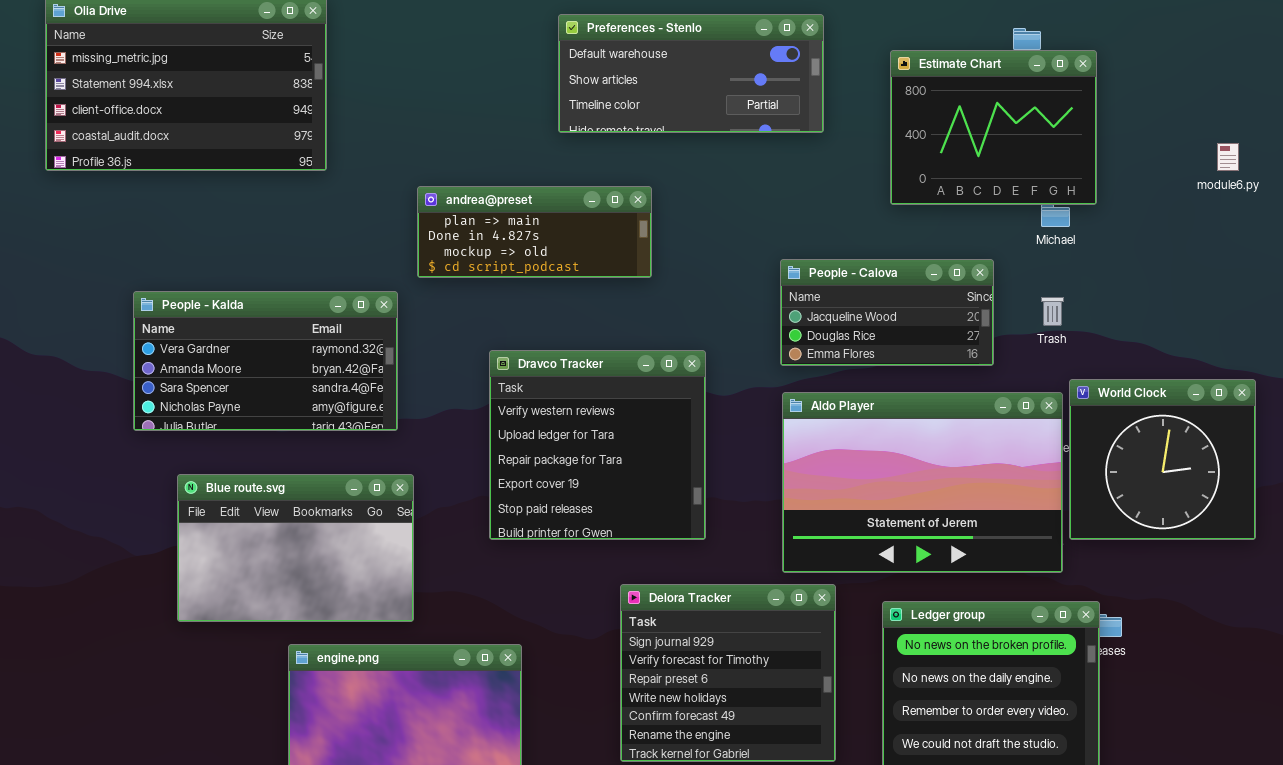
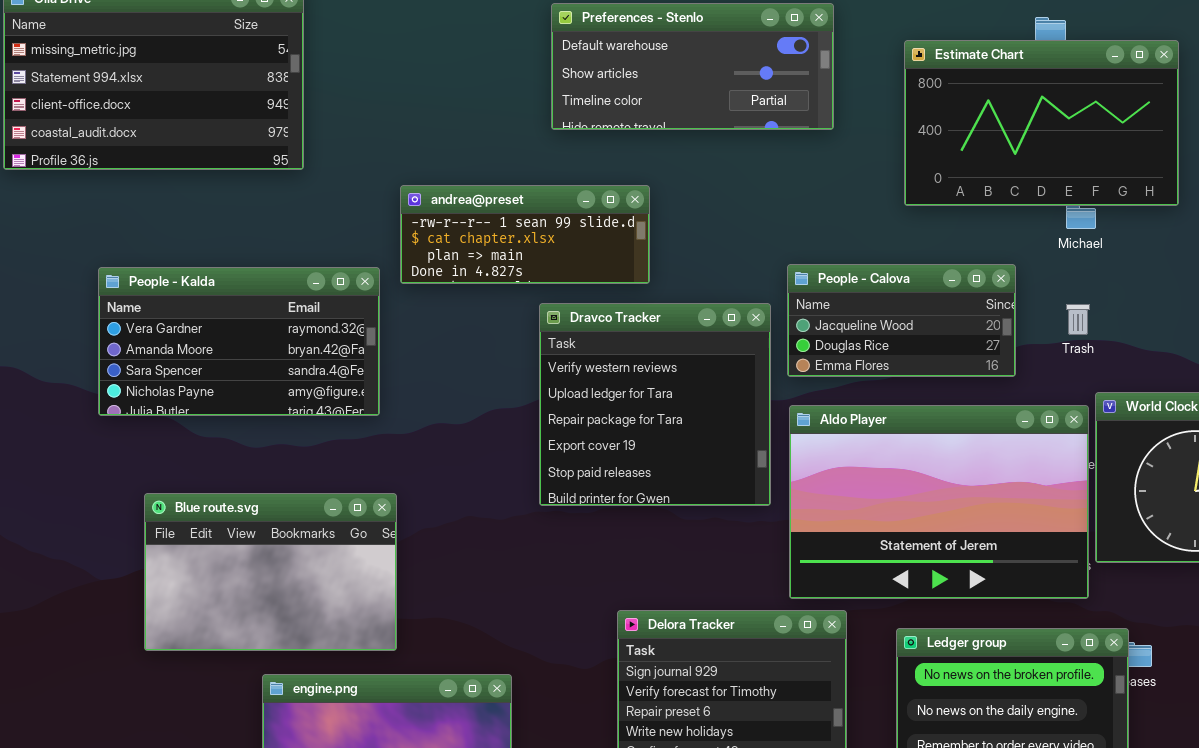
Estimate Chart: [890,50,1097,205] -> [904,40,1179,206], resized
andrea@preset: [417,186,652,278] -> [400,185,650,284], scrolled up 2 rows
People - Kalda: [133,291,398,431] -> [98,267,380,416], moved
Dravco Tracker: [489,350,706,540] -> [539,303,771,506], moved

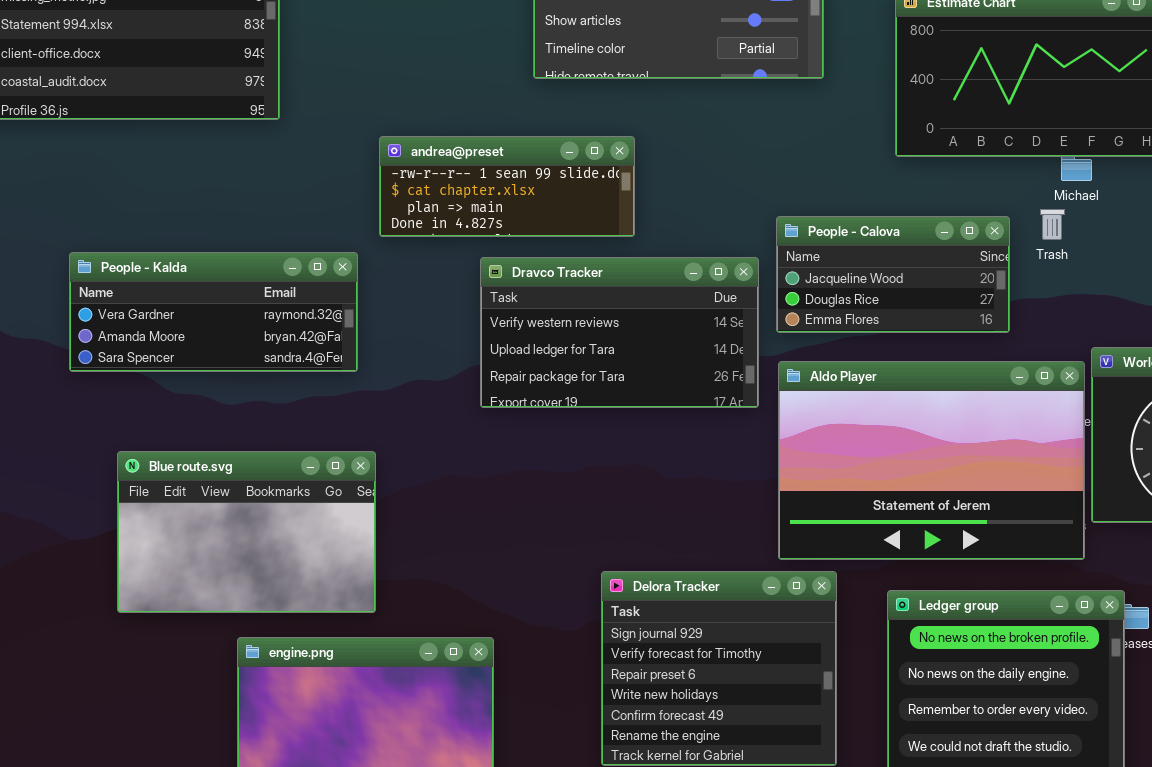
People - Kalda: [98,267,380,416] -> [69,252,358,372], resized
Dravco Tracker: [539,303,771,506] -> [480,257,759,408], resized
Trash: [1066,304,1090,335] -> [1040,209,1065,240], moved

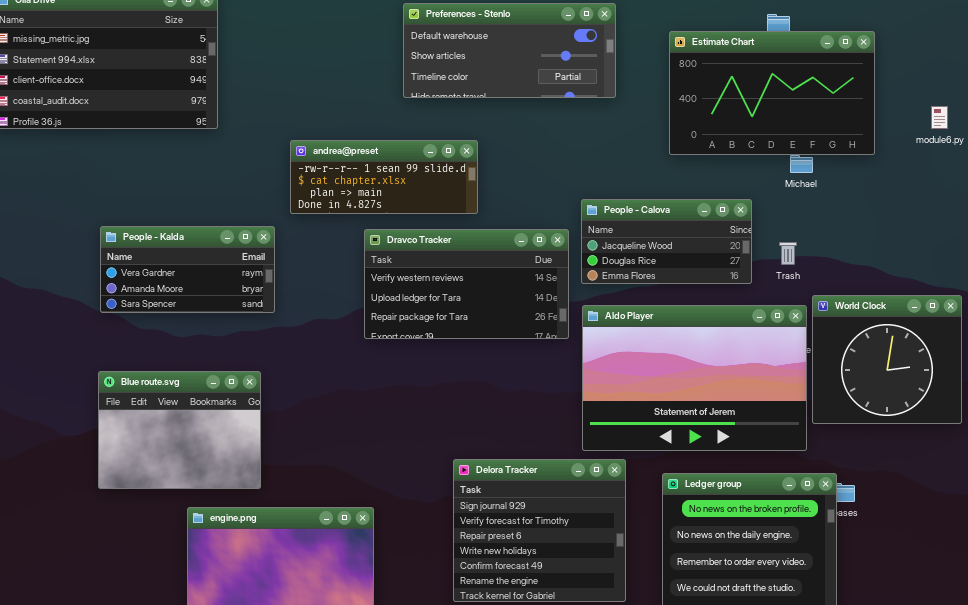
Trash: [1040,209,1065,240] -> [779,242,797,265], moved
People - Kalda: [69,252,358,372] -> [100,226,275,313], resized
Blue route.svg: [117,451,376,613] -> [98,371,261,489], resized

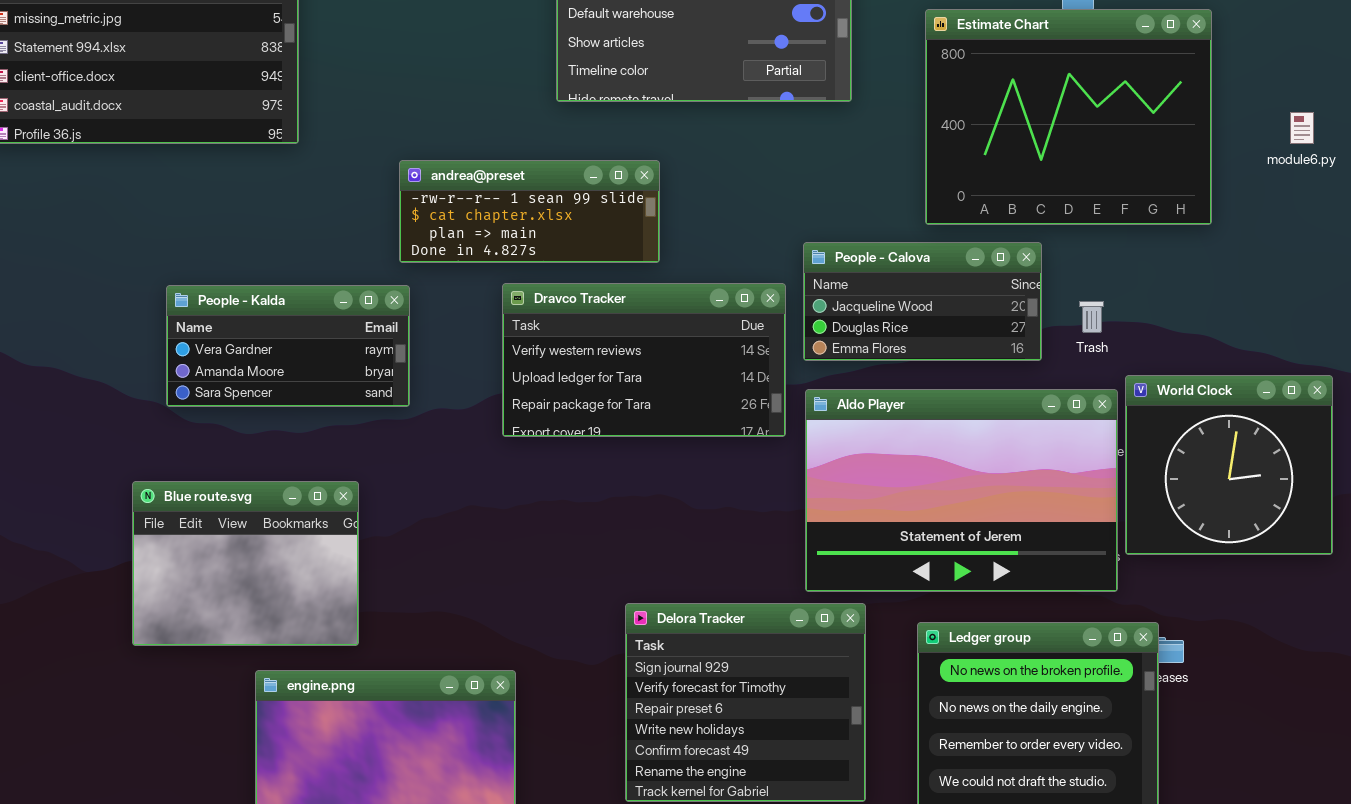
Estimate Chart: [669,31,875,155] -> [925,9,1212,225], resized
People - Kalda: [100,226,275,313] -> [166,285,410,407], moved

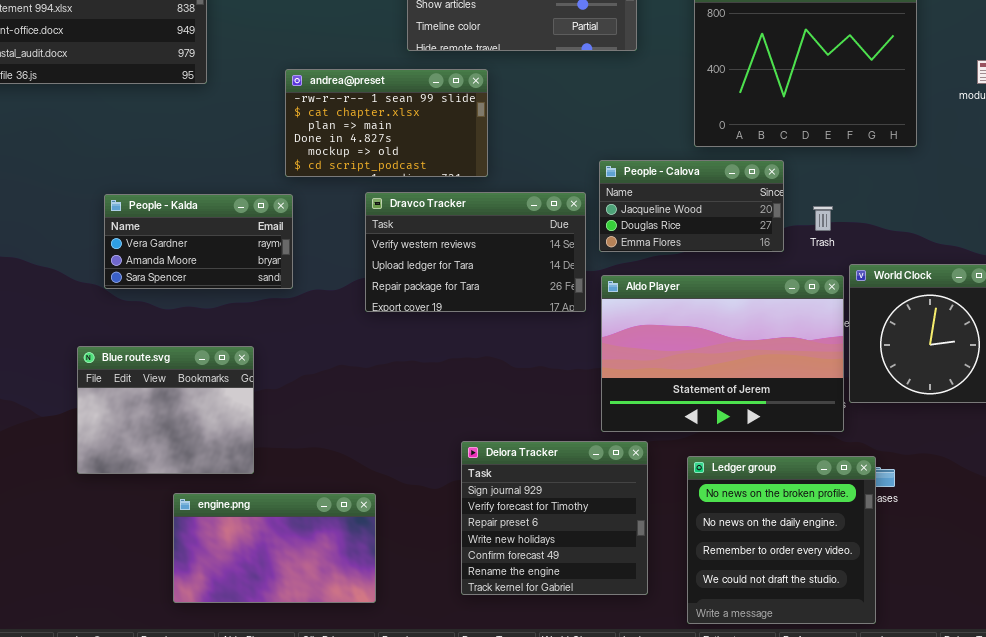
andrea@preset: [399,160,660,263] -> [285,69,488,177], resized

